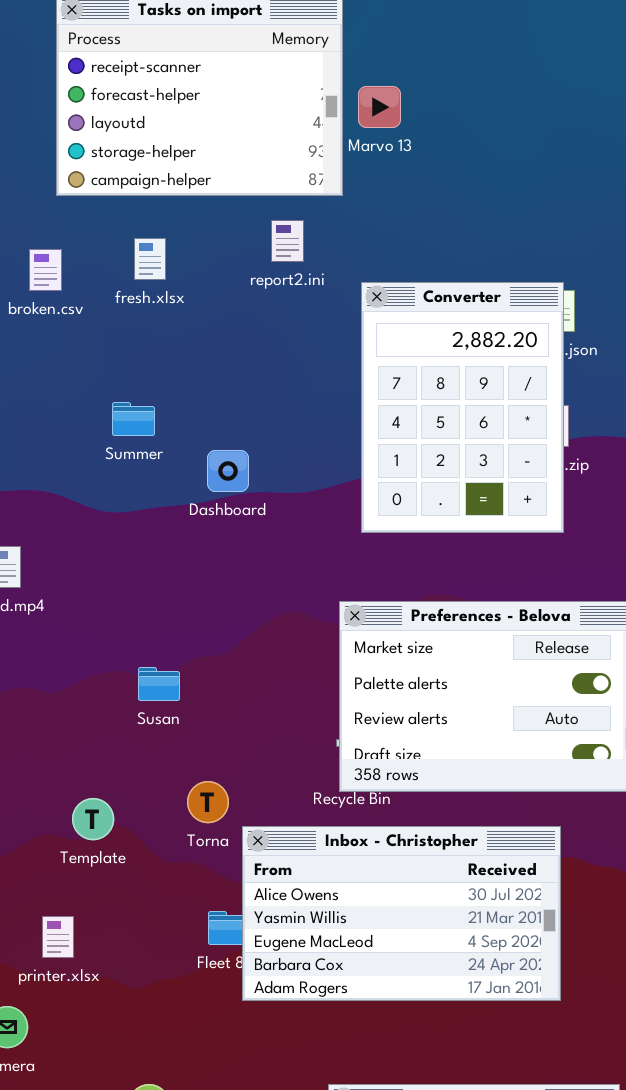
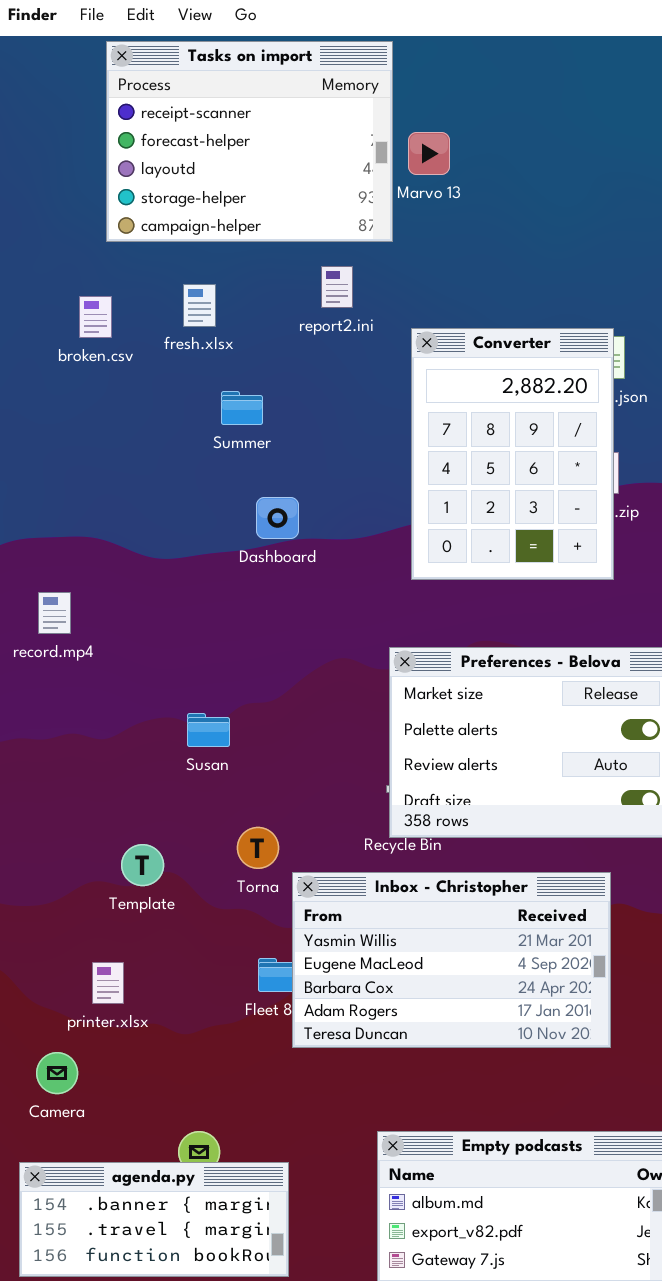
Summer: [112,402,155,436] -> [221,391,263,425], moved
Inbox - Christopher: [242,826,561,1001] -> [292,872,611,1048], scrolled down 1 row

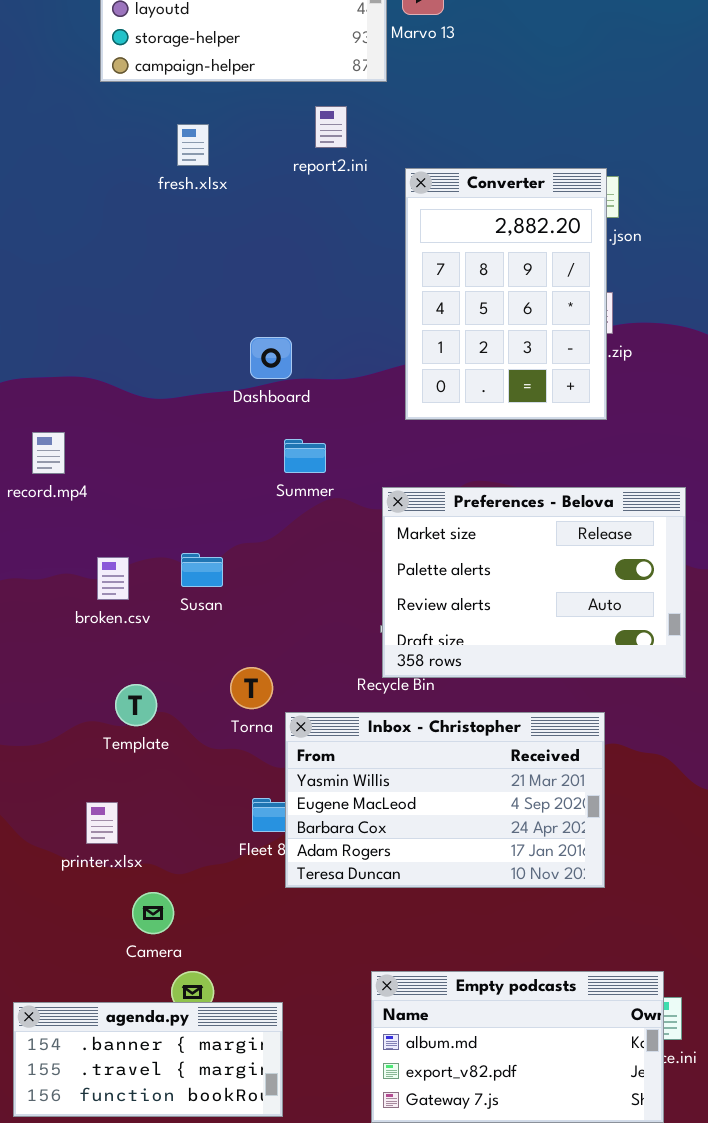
broken.csv: [79,296,112,338] -> [97,557,129,600], moved
Summer: [221,391,263,425] -> [284,439,326,473], moved
Camera: [36,1052,78,1094] -> [132,892,174,934], moved

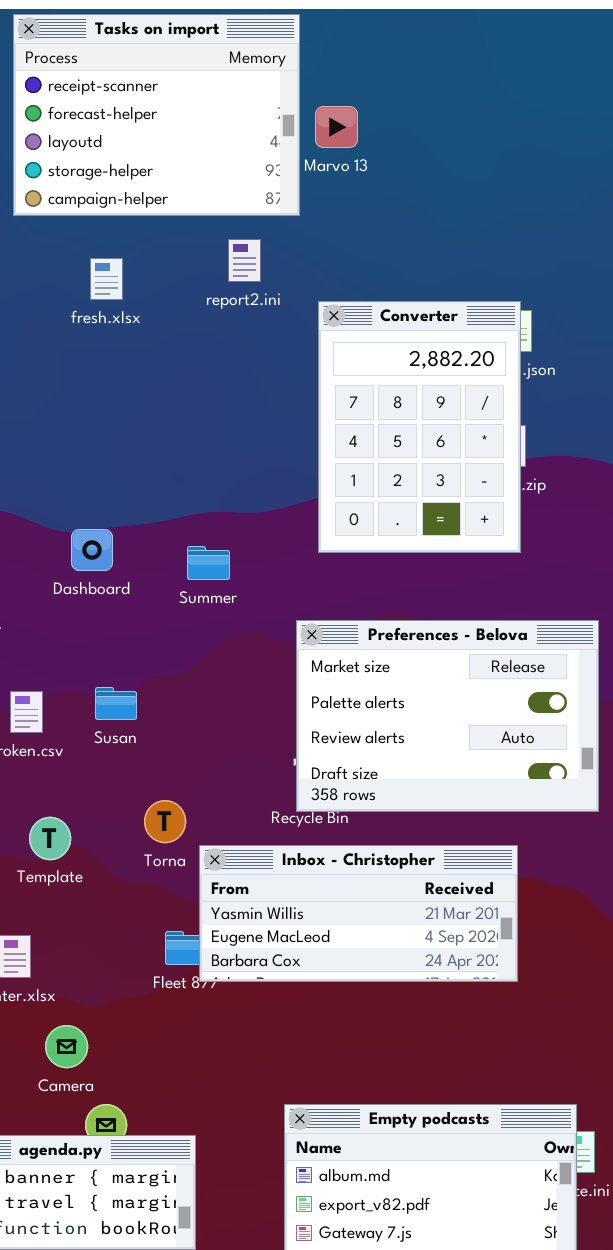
Dashboard: [250,337,292,379] -> [71,529,113,571], moved
Summer: [284,439,326,473] -> [187,546,230,580], moved
Inbox - Christopher: [285,712,605,888] -> [199,845,518,982], resized

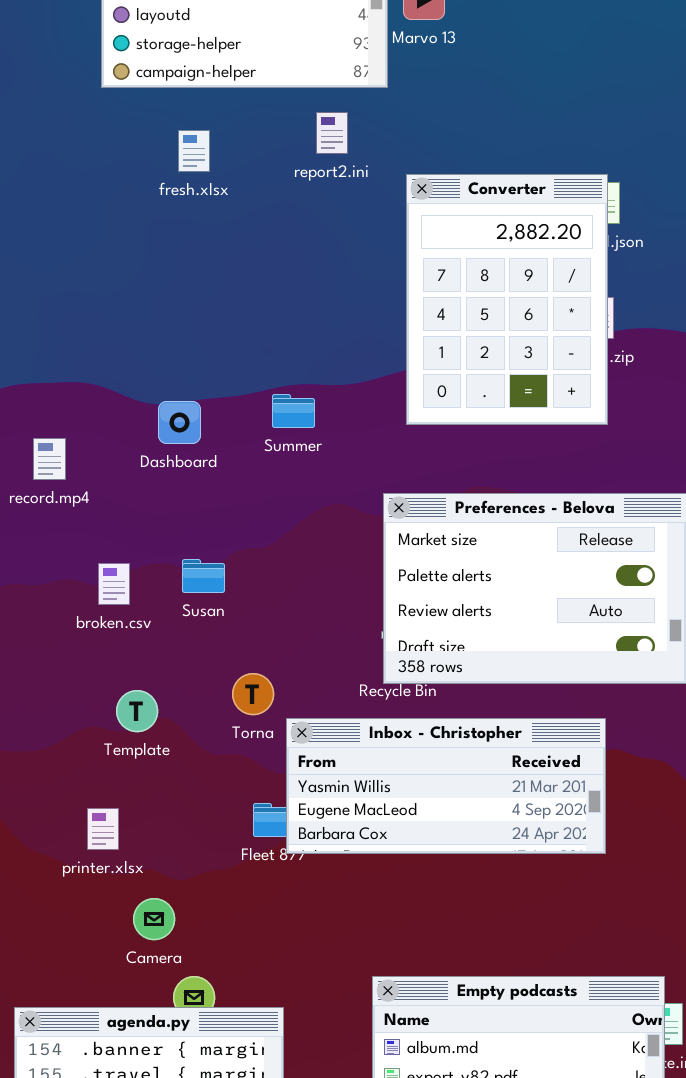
Summer: [187,546,230,580] -> [272,394,315,428], moved

